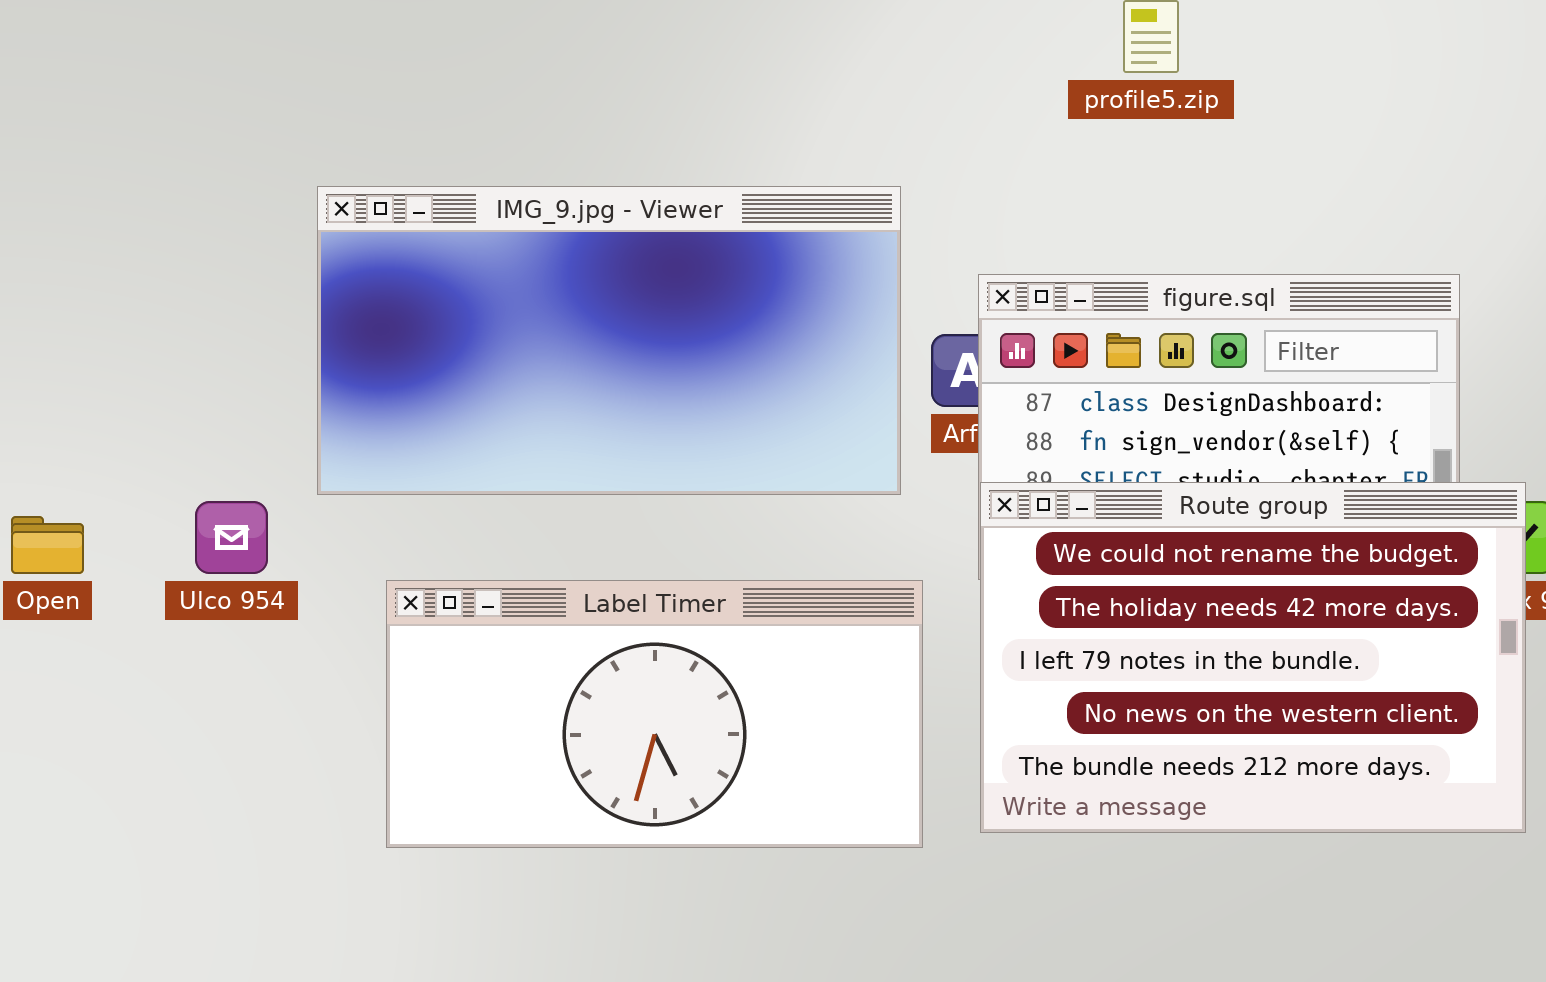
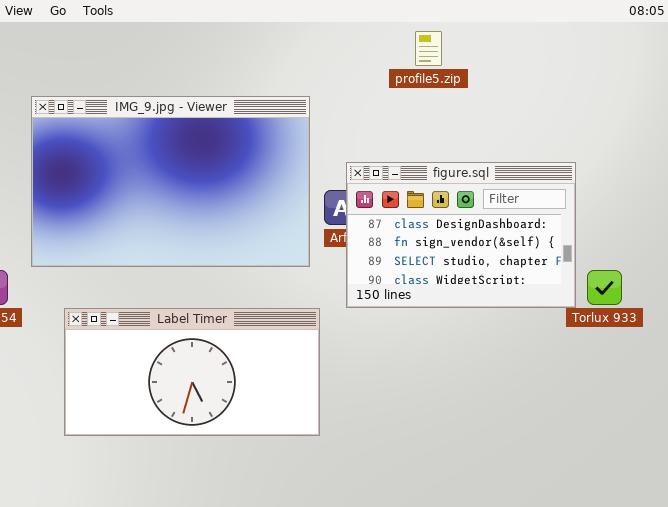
IMG_9.jpg - Viewer: [317,186,901,495] -> [31,96,310,267], resized
Route group: [980,482,1526,833] -> none, closed

